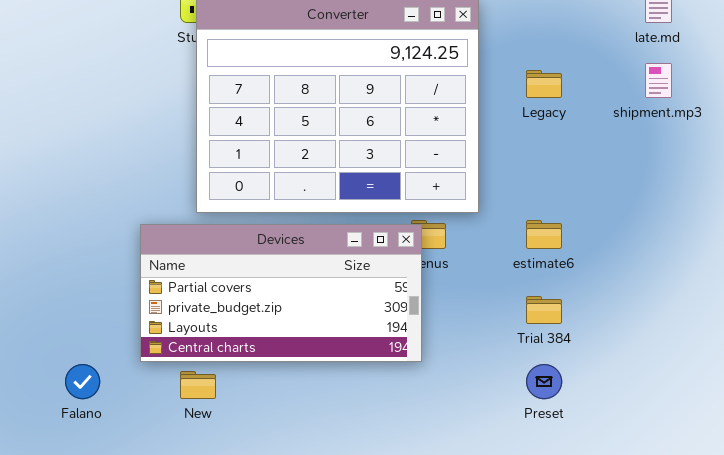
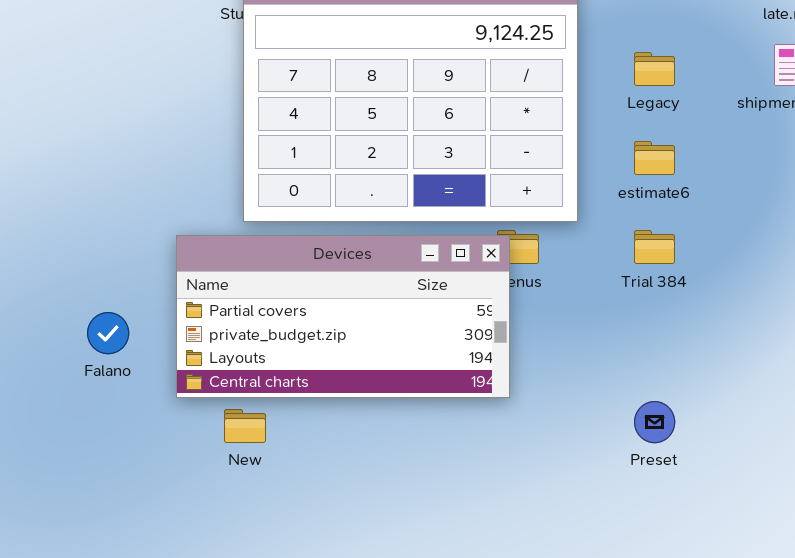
estimate6: [526,220,562,249] -> [634,141,675,175], moved
Trial 384: [526,296,562,324] -> [634,230,675,264], moved
Falano: [65,364,100,399] -> [87,312,129,354], moved

